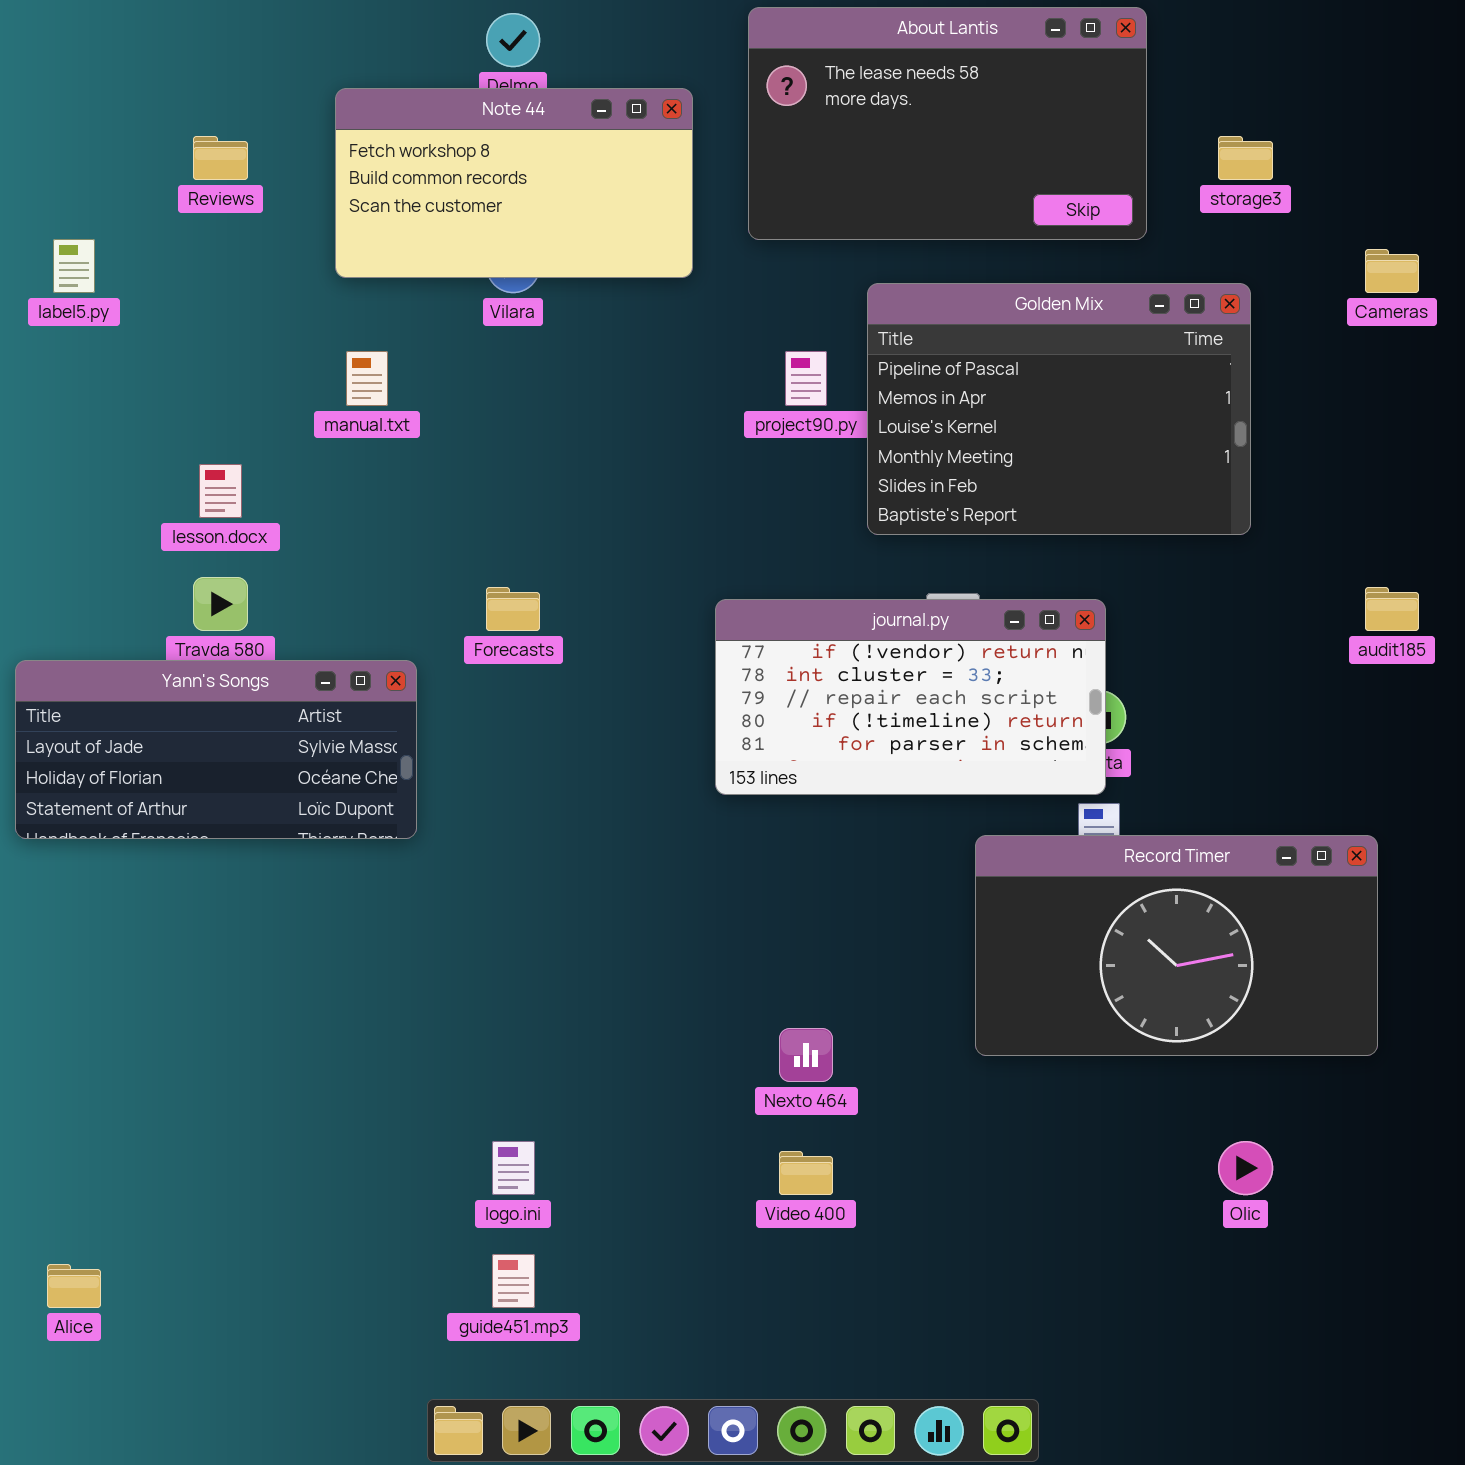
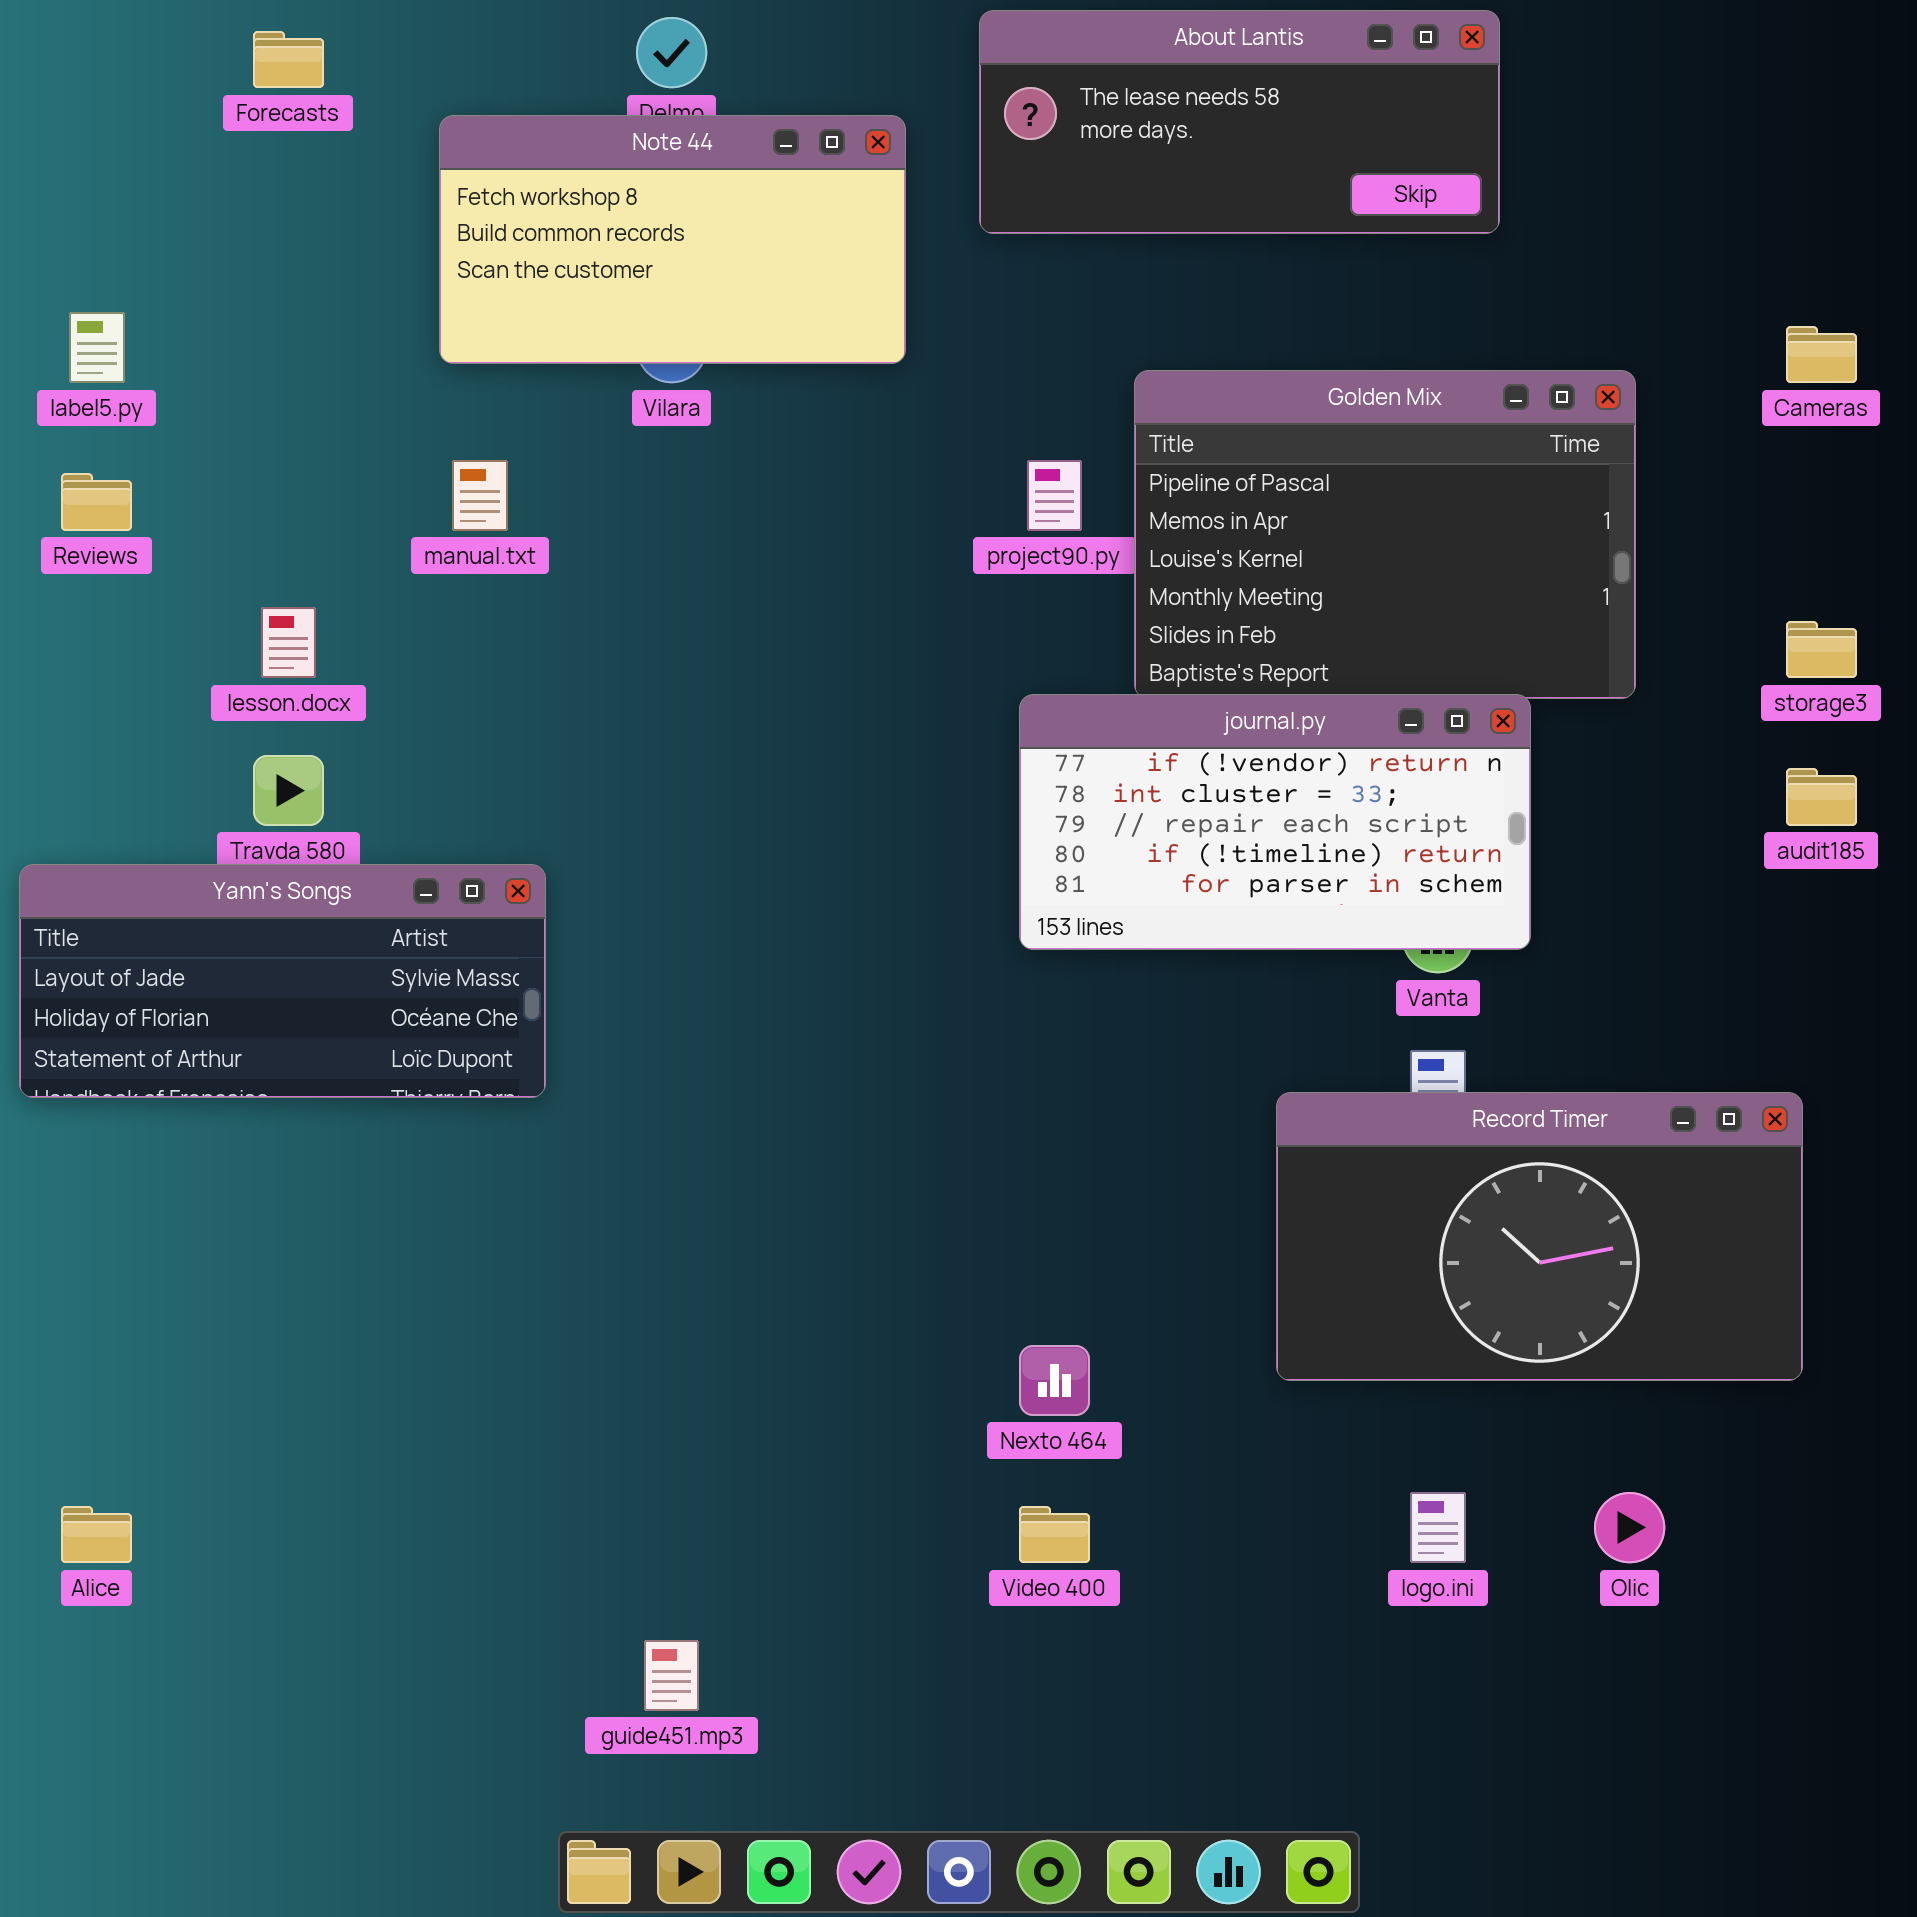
About Lantis: [748,7,1147,240] -> [979,10,1500,234], resized
Reviews: [193,136,248,180] -> [61,473,132,531], moved
storage3: [1218,136,1273,180] -> [1786,621,1857,678], moved
Forecasts: [486,587,540,631] -> [253,31,324,88], moved
journal.py: [715,599,1106,795] -> [1019,694,1531,950], moved
logo.ini: [492,1141,535,1195] -> [1410,1492,1466,1563], moved
Alice: [47,1264,101,1308] -> [61,1506,132,1563], moved

